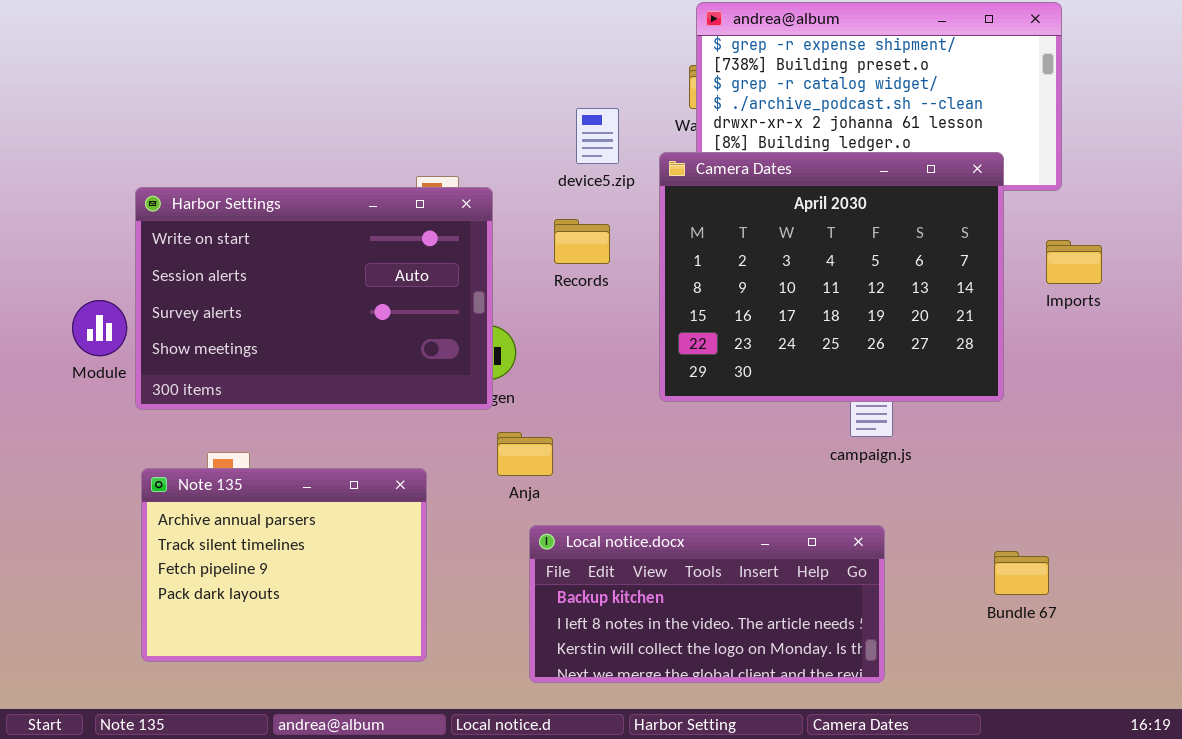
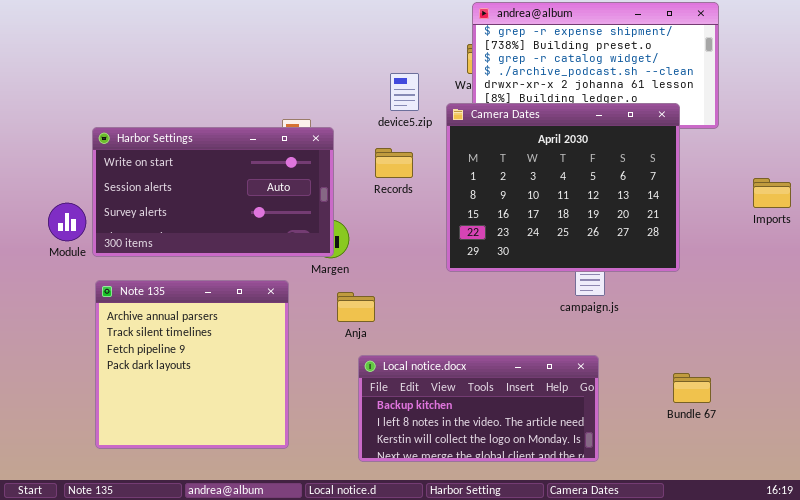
Harbor Settings: [135,187,493,410] -> [92,127,334,257], resized
Imports: [1046,240,1102,284] -> [753,178,791,208], moved
Note 135: [141,468,427,662] -> [95,280,289,449], resized

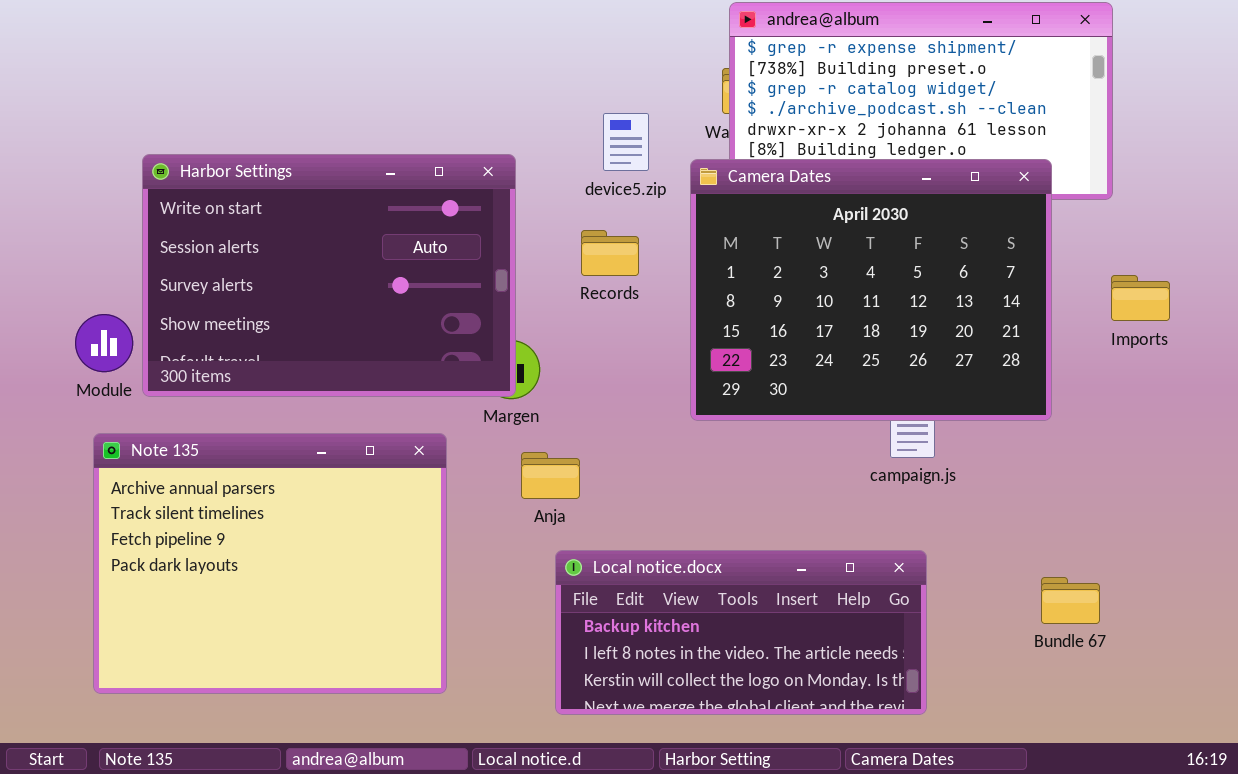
Harbor Settings: [92,127,334,257] -> [142,154,516,397], resized
Imports: [753,178,791,208] -> [1111,275,1170,321], moved
Note 135: [95,280,289,449] -> [93,433,447,694], resized

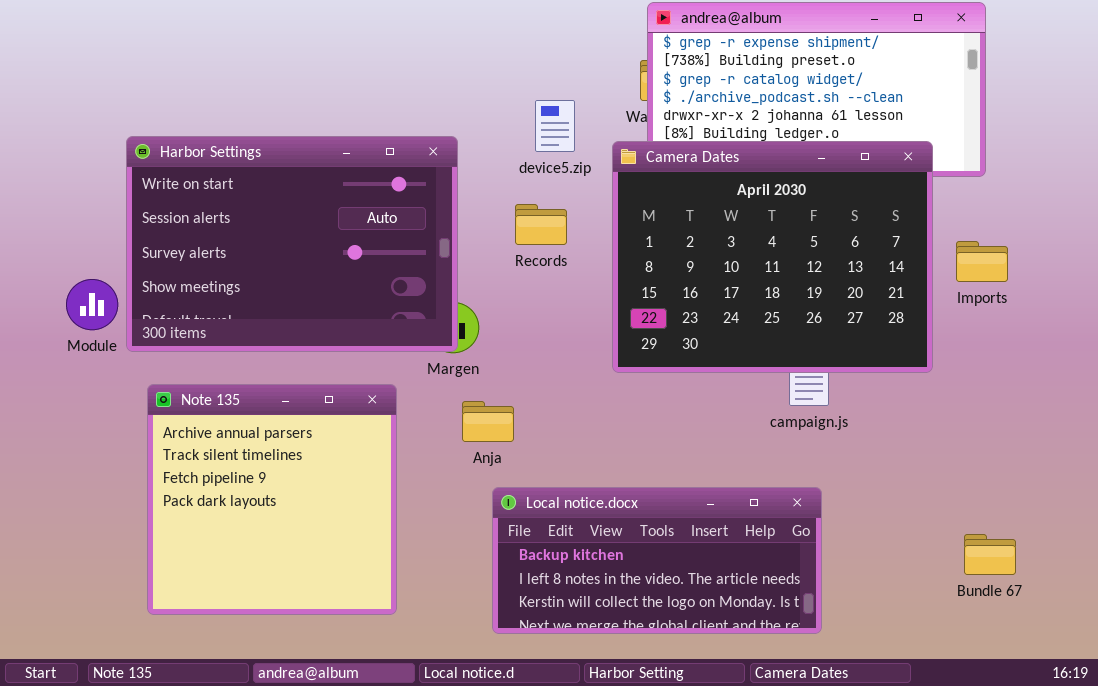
Imports: [1111,275,1170,321] -> [956,241,1008,282], moved
Note 135: [93,433,447,694] -> [147,384,397,615], resized
Bundle 67: [1041,577,1100,624] -> [964,534,1016,575], moved

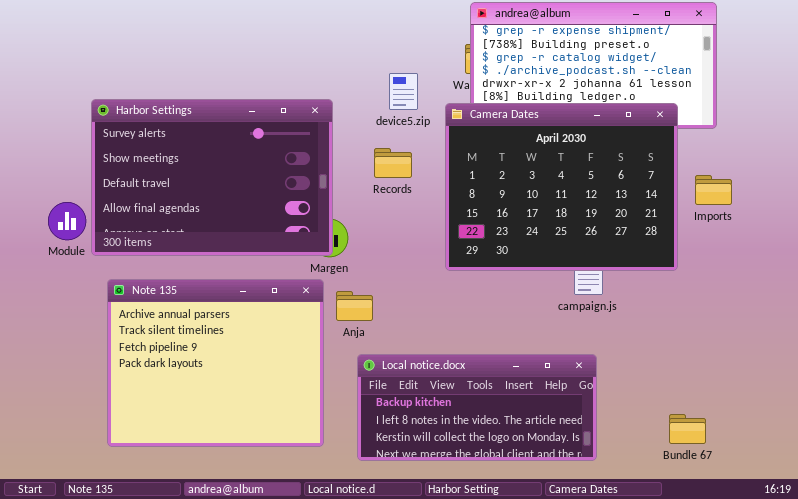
Harbor Settings: [126,136,458,352] -> [91,99,333,256], scrolled down 2 rows
Note 135: [147,384,397,615] -> [107,279,324,447], resized
Bundle 67: [964,534,1016,575] -> [669,414,706,444], moved

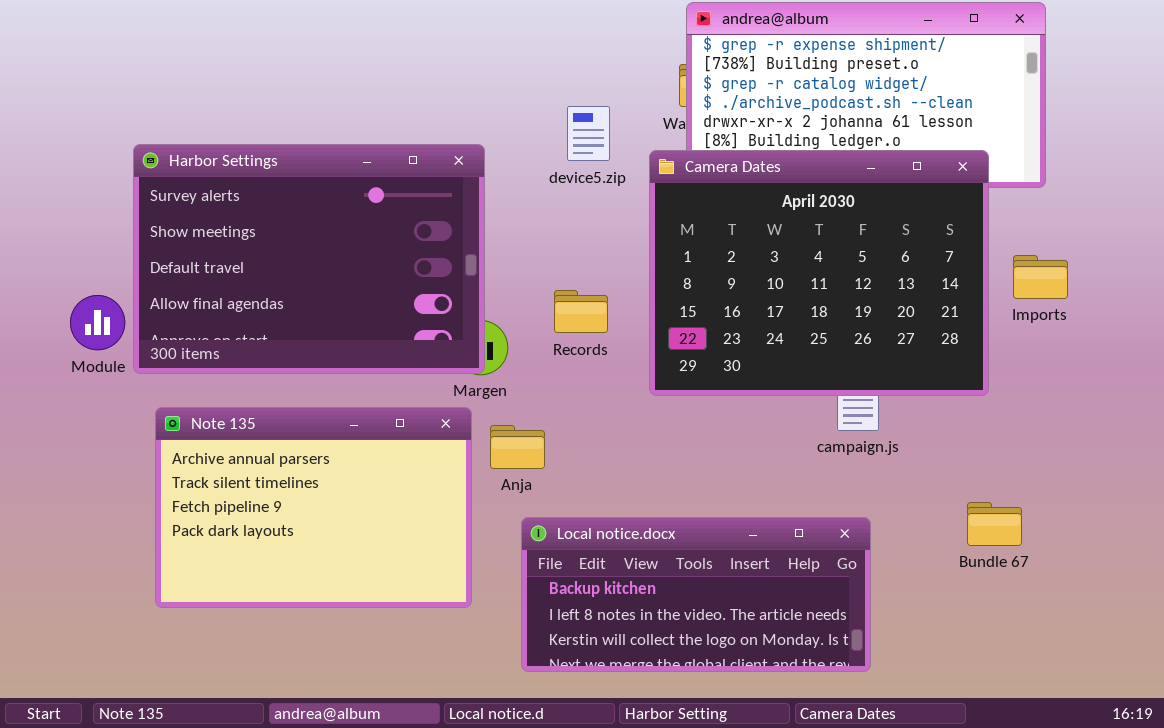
Records: [374,148,412,178] -> [554,290,608,333], moved
Note 135: [107,279,324,447] -> [155,407,472,608], resized
Bundle 67: [669,414,706,444] -> [967,502,1022,546], moved

